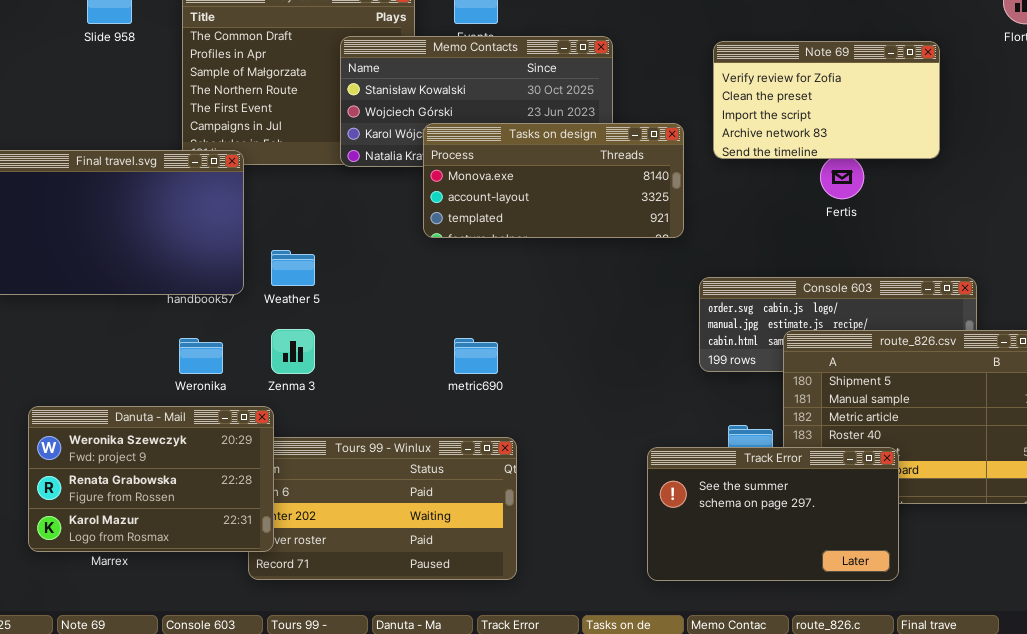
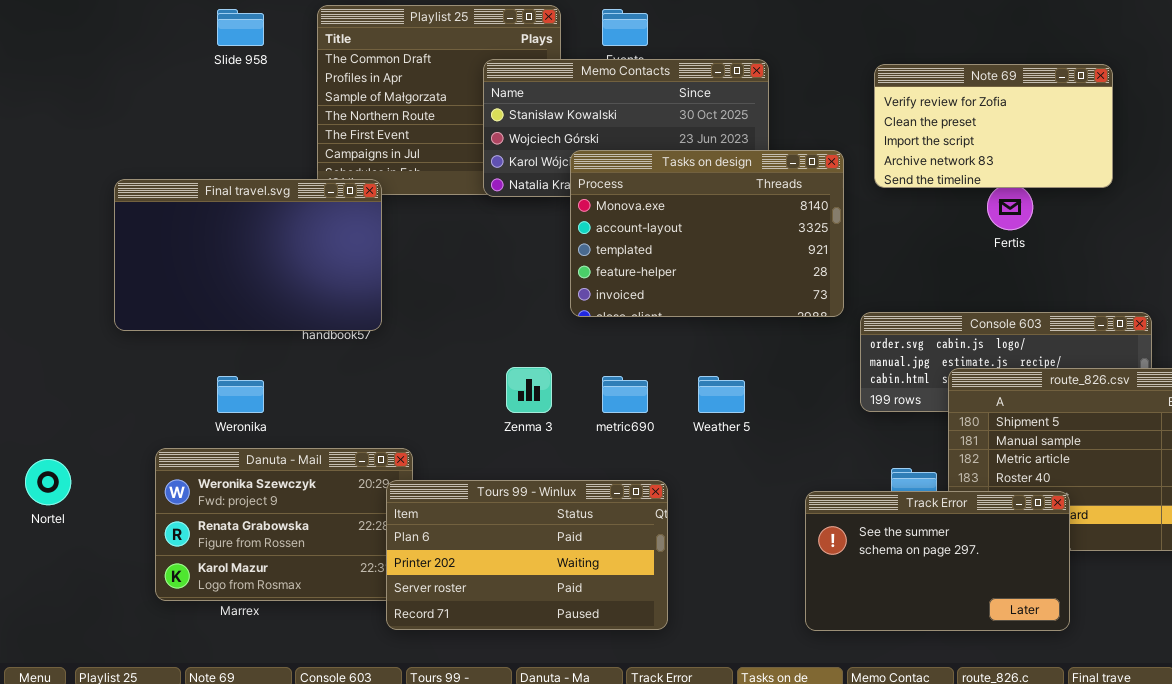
Tasks on design: [423,123,684,238] -> [570,150,844,317], resized
Weather 5: [271,250,315,286] -> [698,376,745,413], moved
Zenma 3: [271,329,315,374] -> [506,367,552,413], moved
Weronika: [179,338,223,374] -> [217,376,264,413], moved
Tours 99 - Winlux: [248,437,517,580] -> [386,480,668,630], raised

